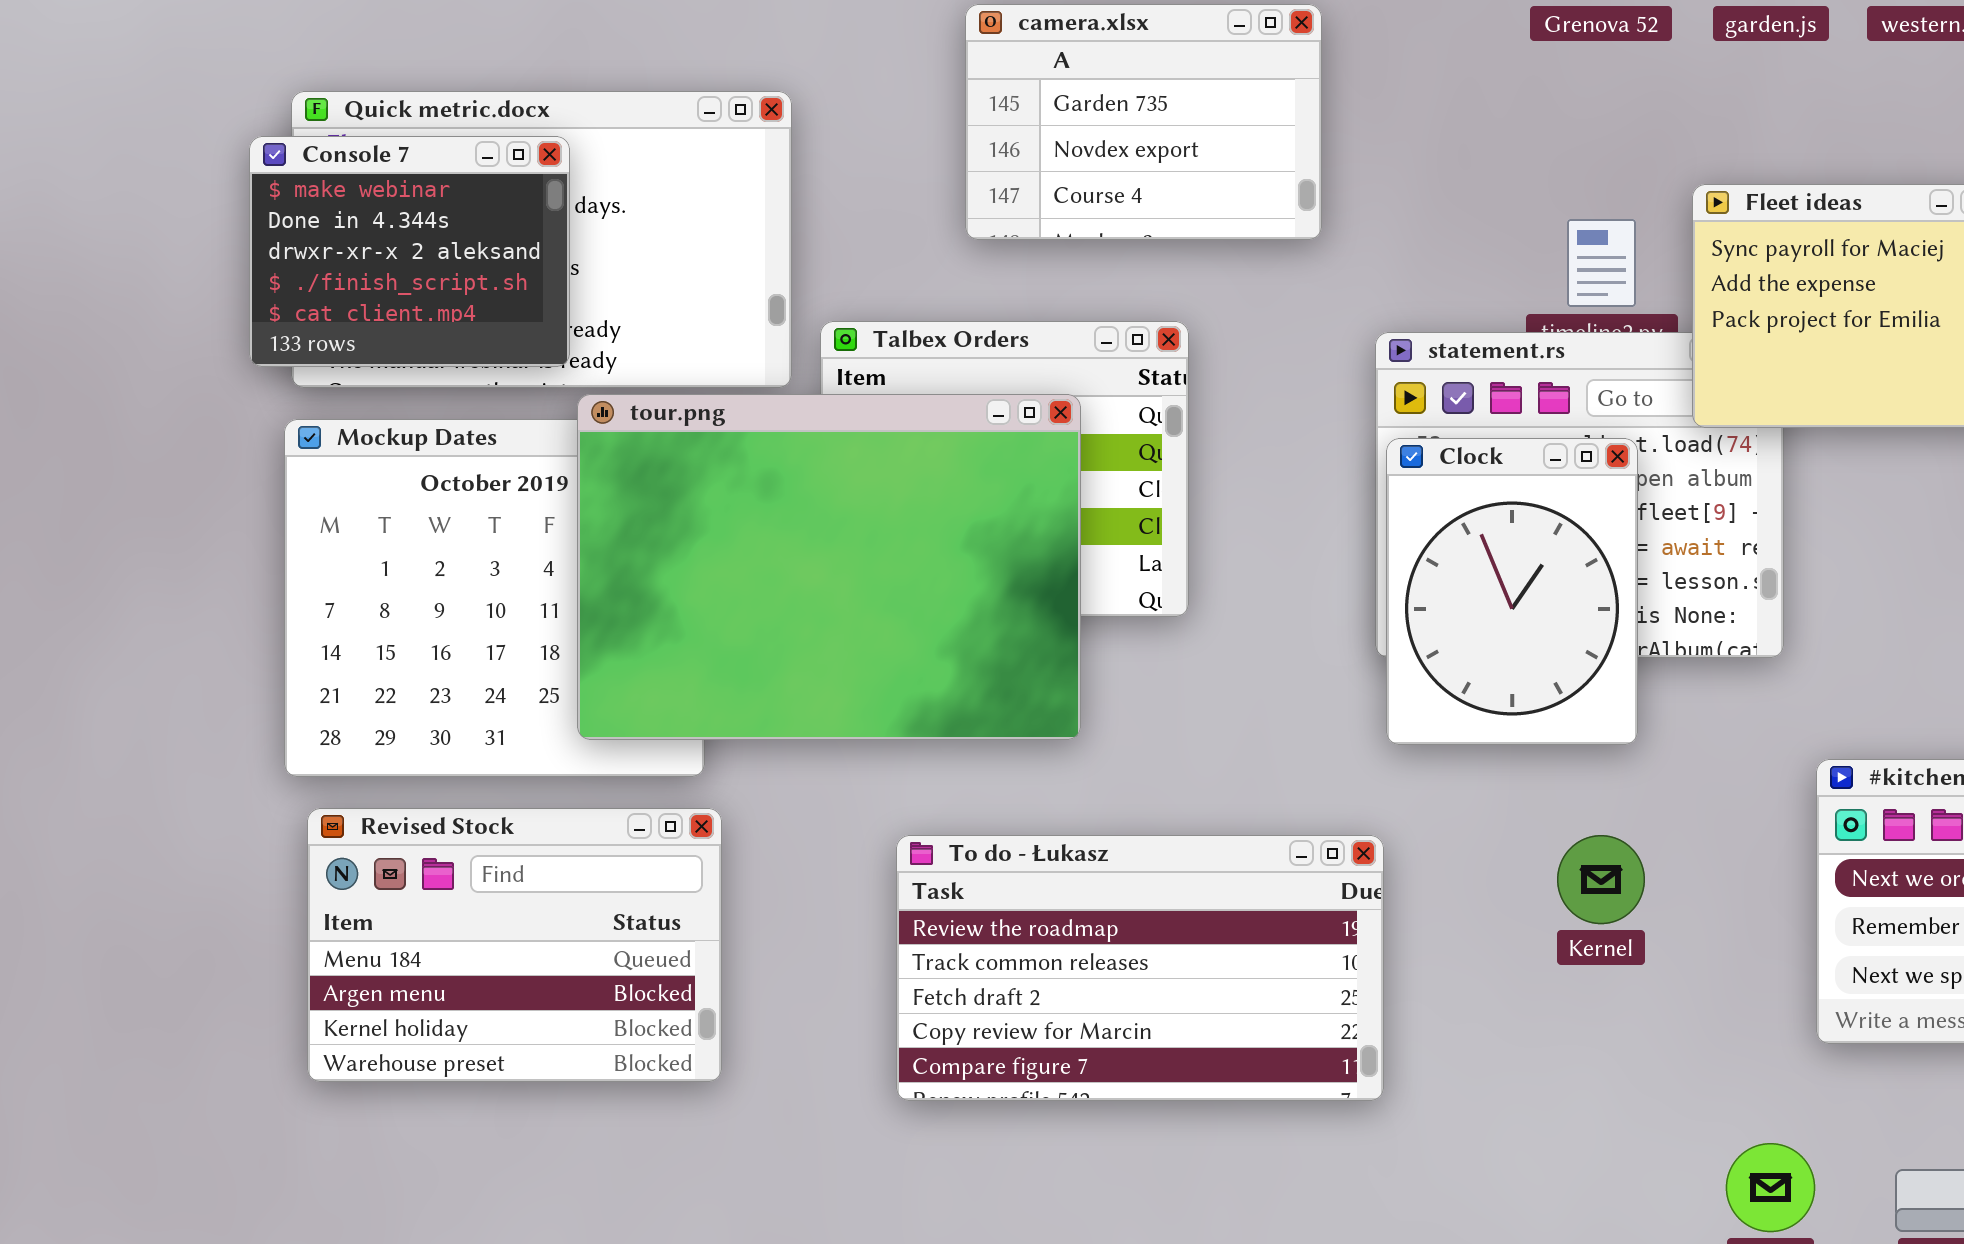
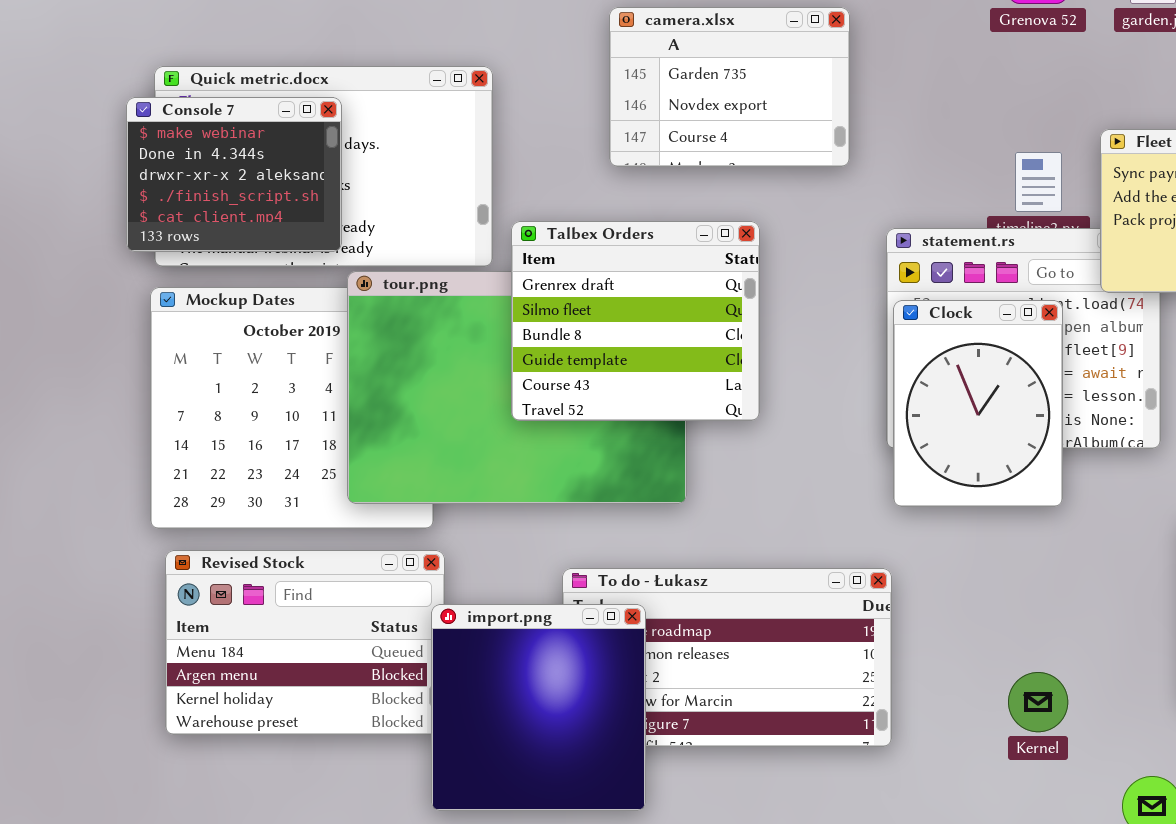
Talbex Orders: [820,321,1189,617] -> [511,221,760,421], raised
Kernel: [1557,835,1645,924] -> [1008,672,1068,732], moved
import.png: none -> [431,604,646,811], opened

